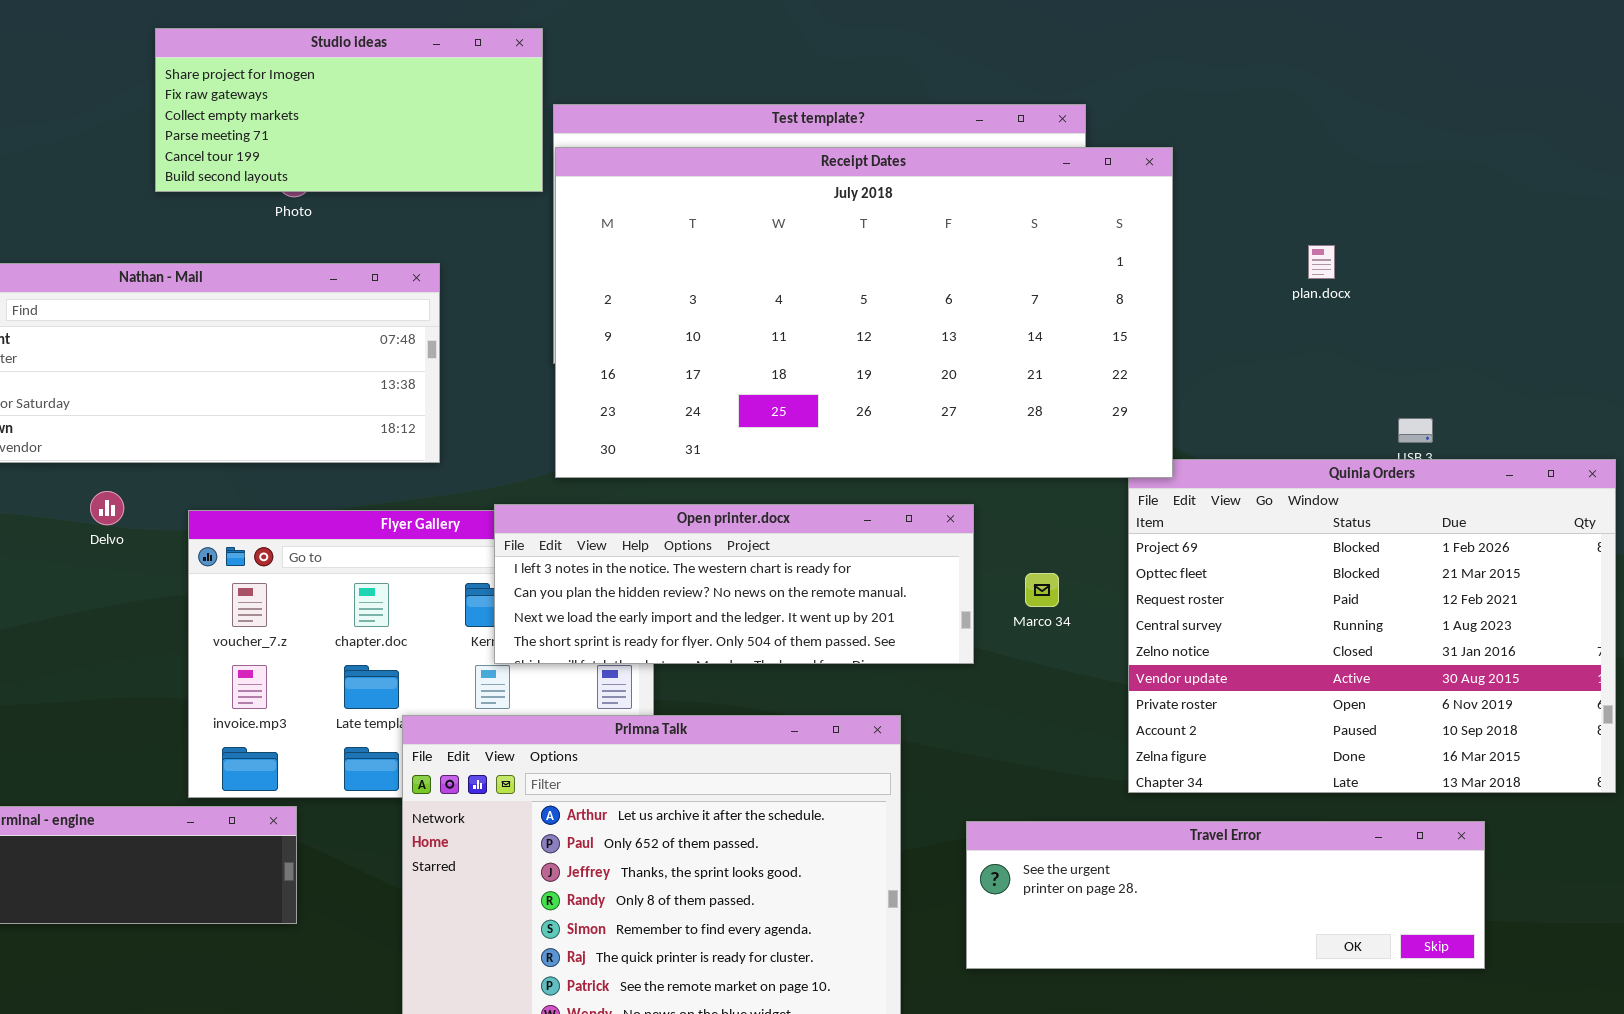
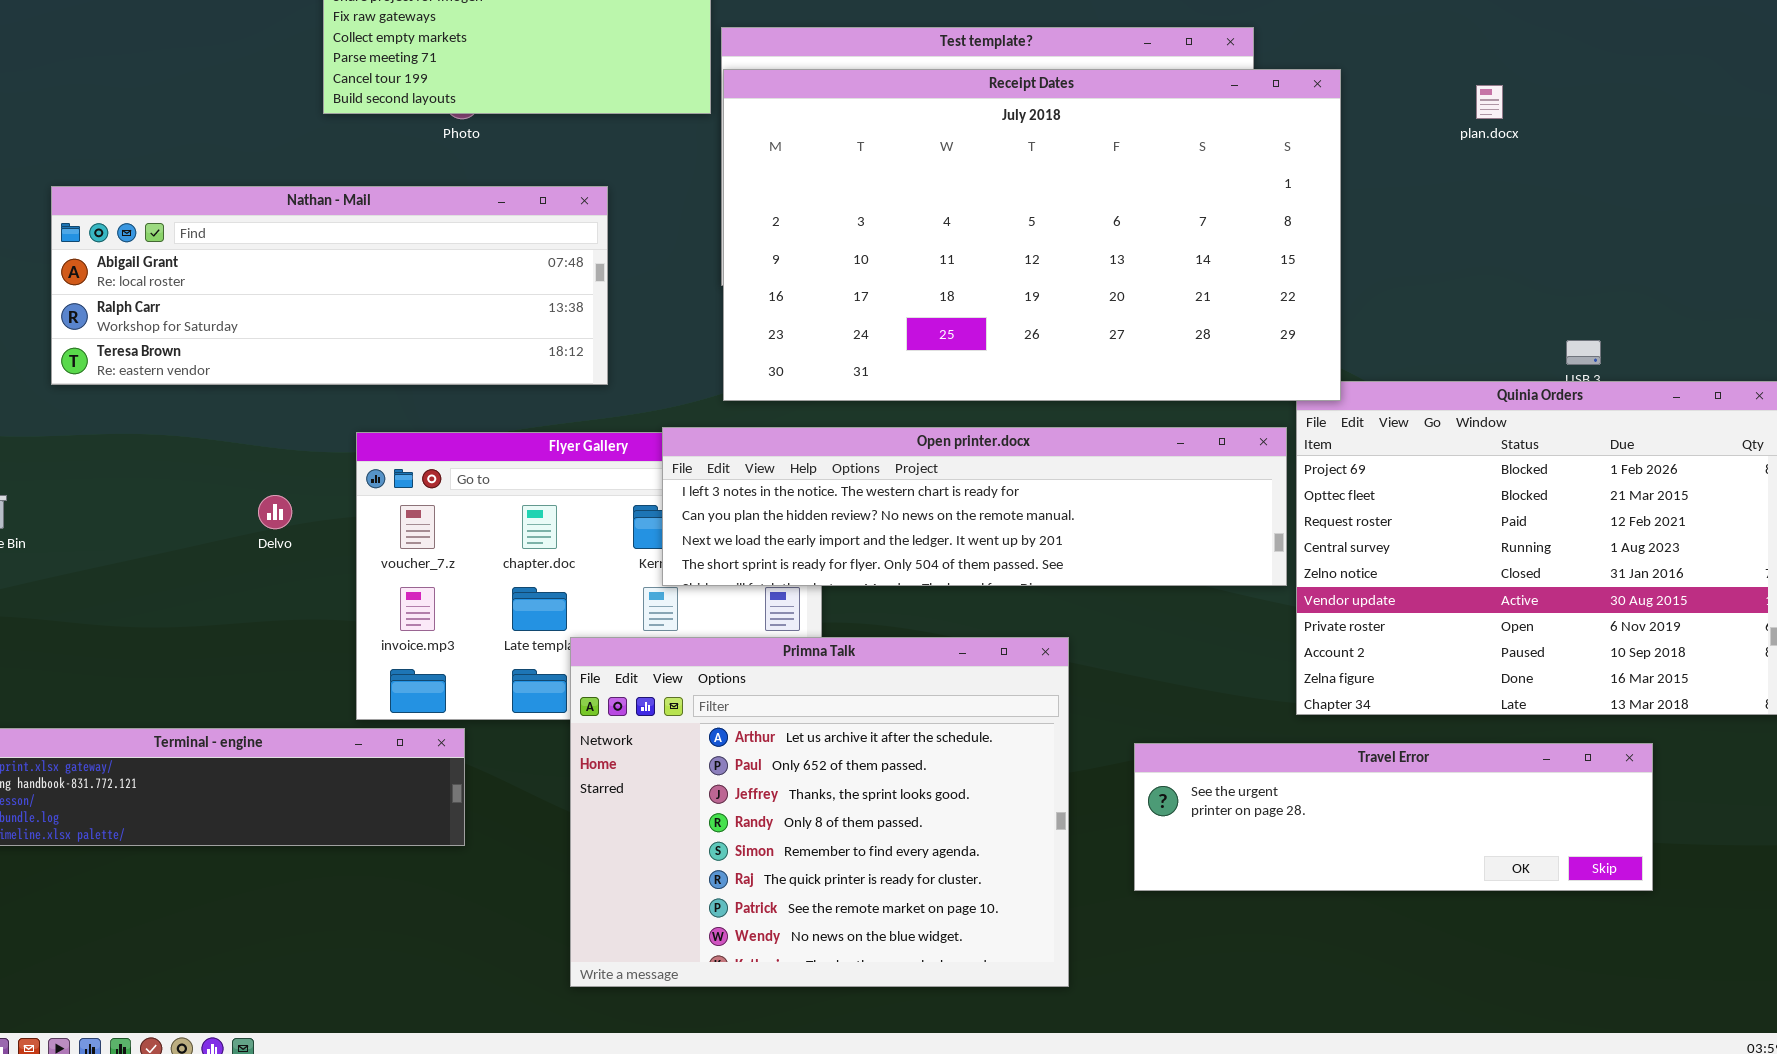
plan.docx: [1308,245,1335,279] -> [1476,85,1503,119], moved
Delvo: [90,491,124,525] -> [258,495,292,529], moved
Open printer.docx: [494,504,974,664] -> [662,427,1287,586], resized

